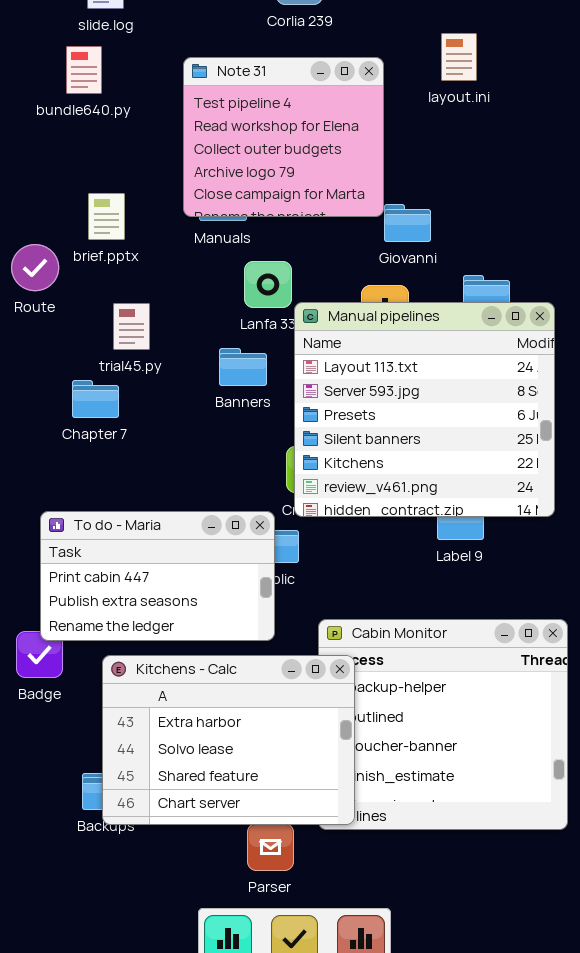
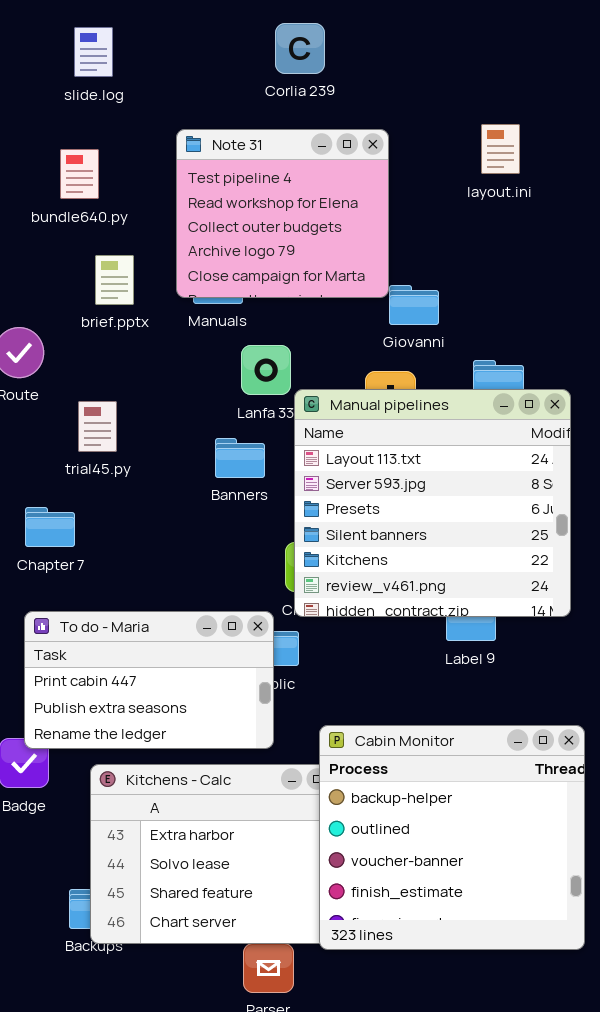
layout.ini: [441,33,477,81] -> [481,124,520,174], moved
bundle640.py: [66,46,102,94] -> [60,149,99,199], moved
brief.pptx: [88,193,125,240] -> [95,255,134,305], moved
trial45.py: [113,303,150,350] -> [78,401,117,452], moved
Chapter 7: [72,380,119,418] -> [25,507,75,547], moved
Cabin Monitor: [318,619,568,830] -> [319,725,585,950], raised

